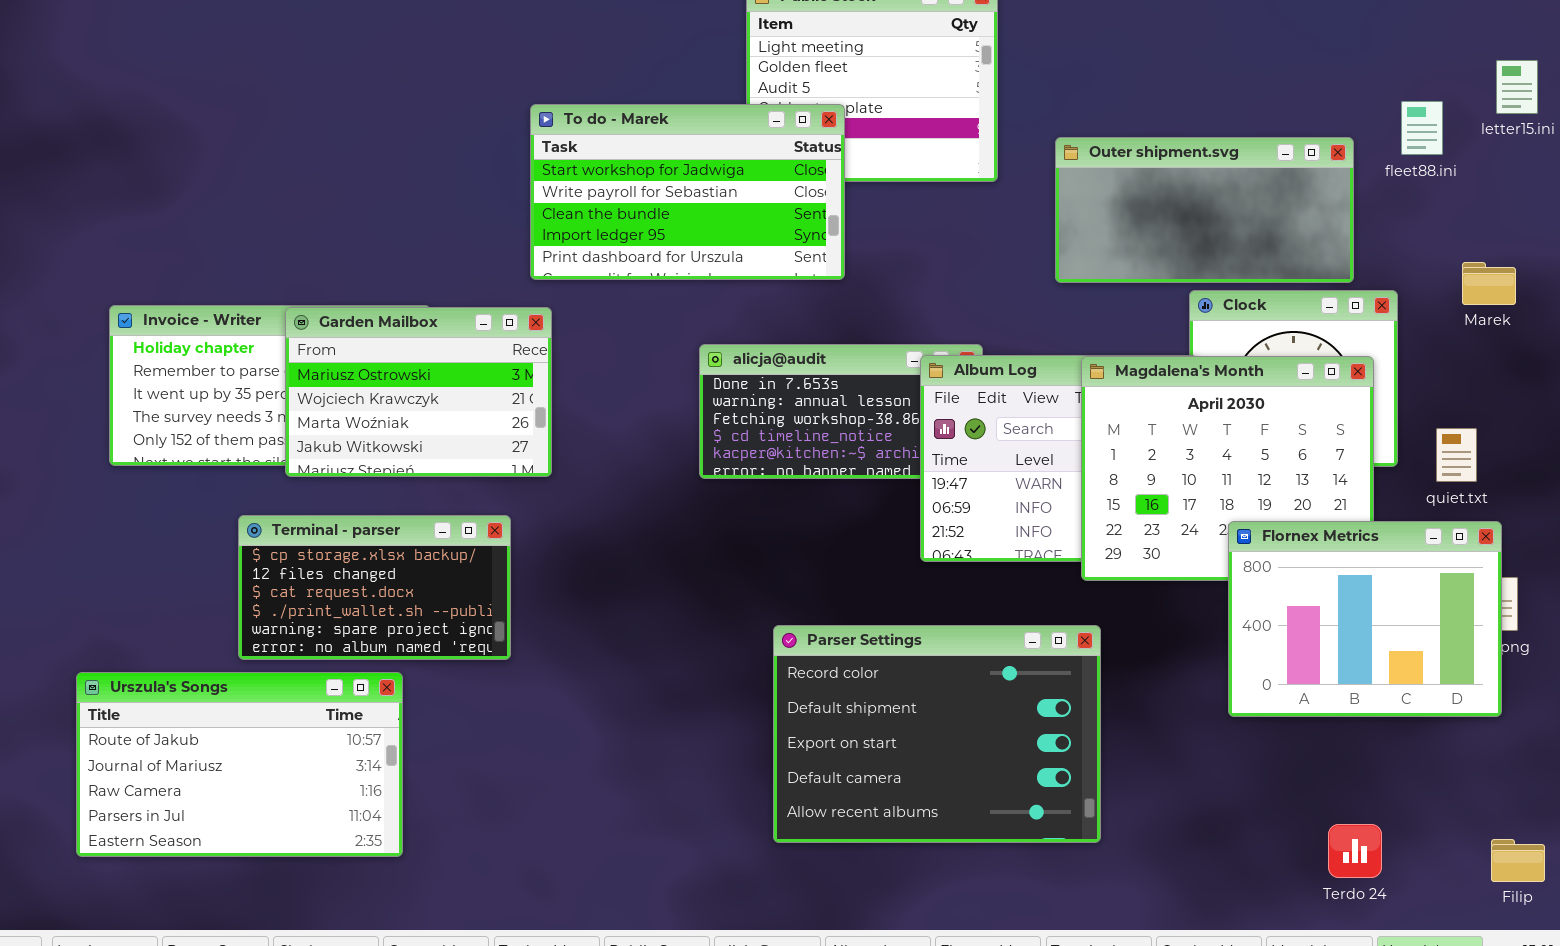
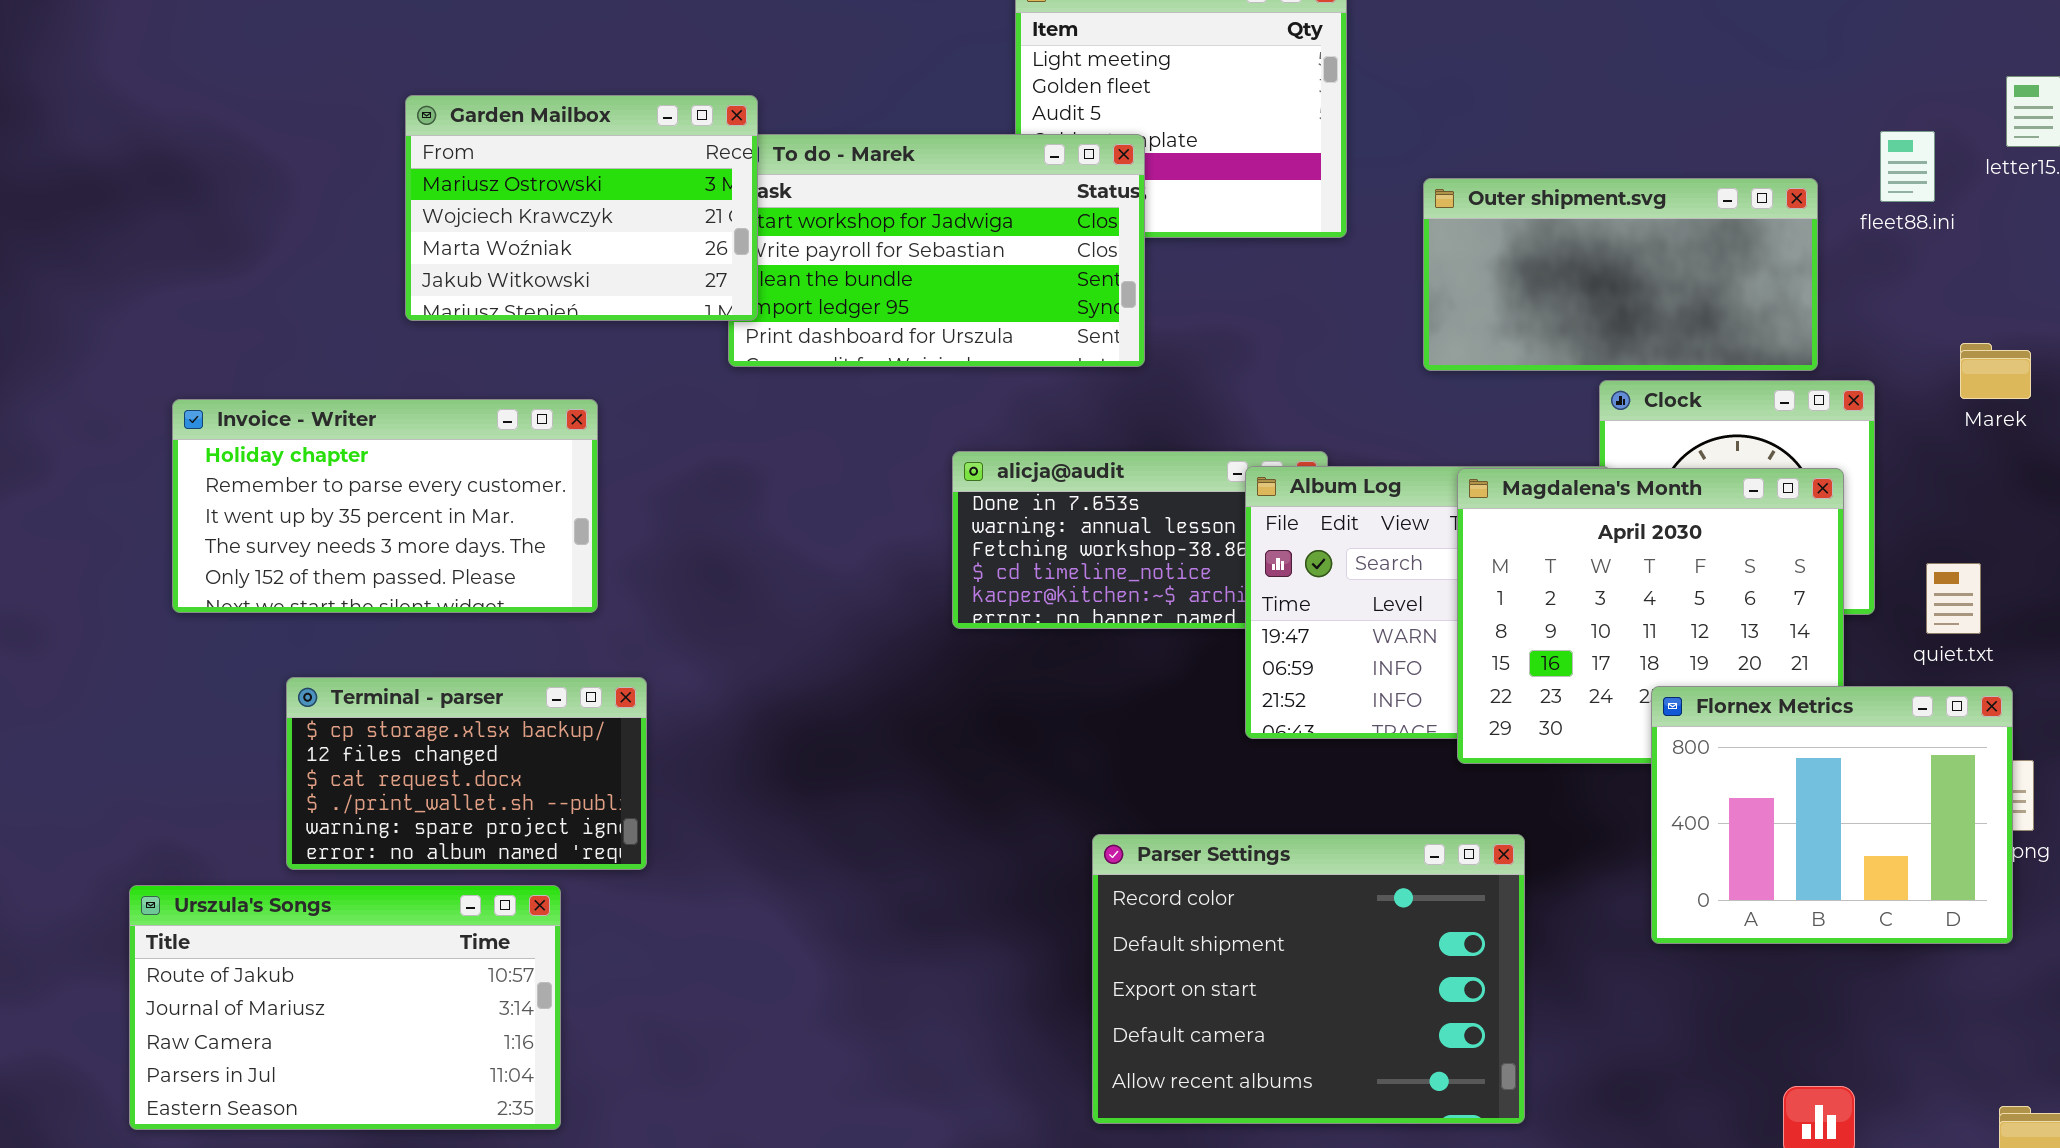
Garden Mailbox: [285,307,552,477] -> [405,95,758,321], moved
Terminal - parser: [238,515,511,660] -> [286,677,647,870], moved
Parser Settings: [773,625,1101,843] -> [1092,834,1525,1124], moved

